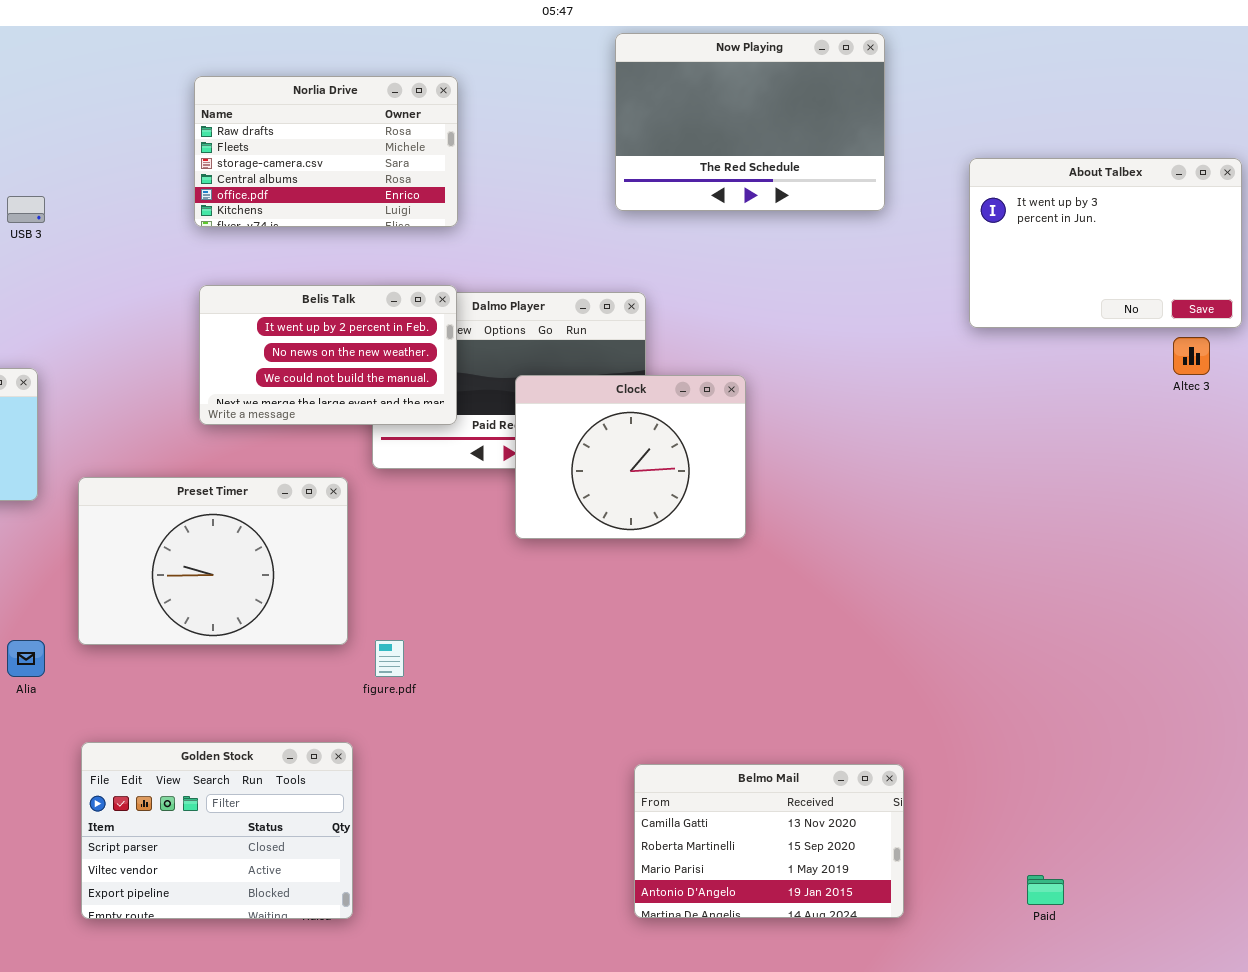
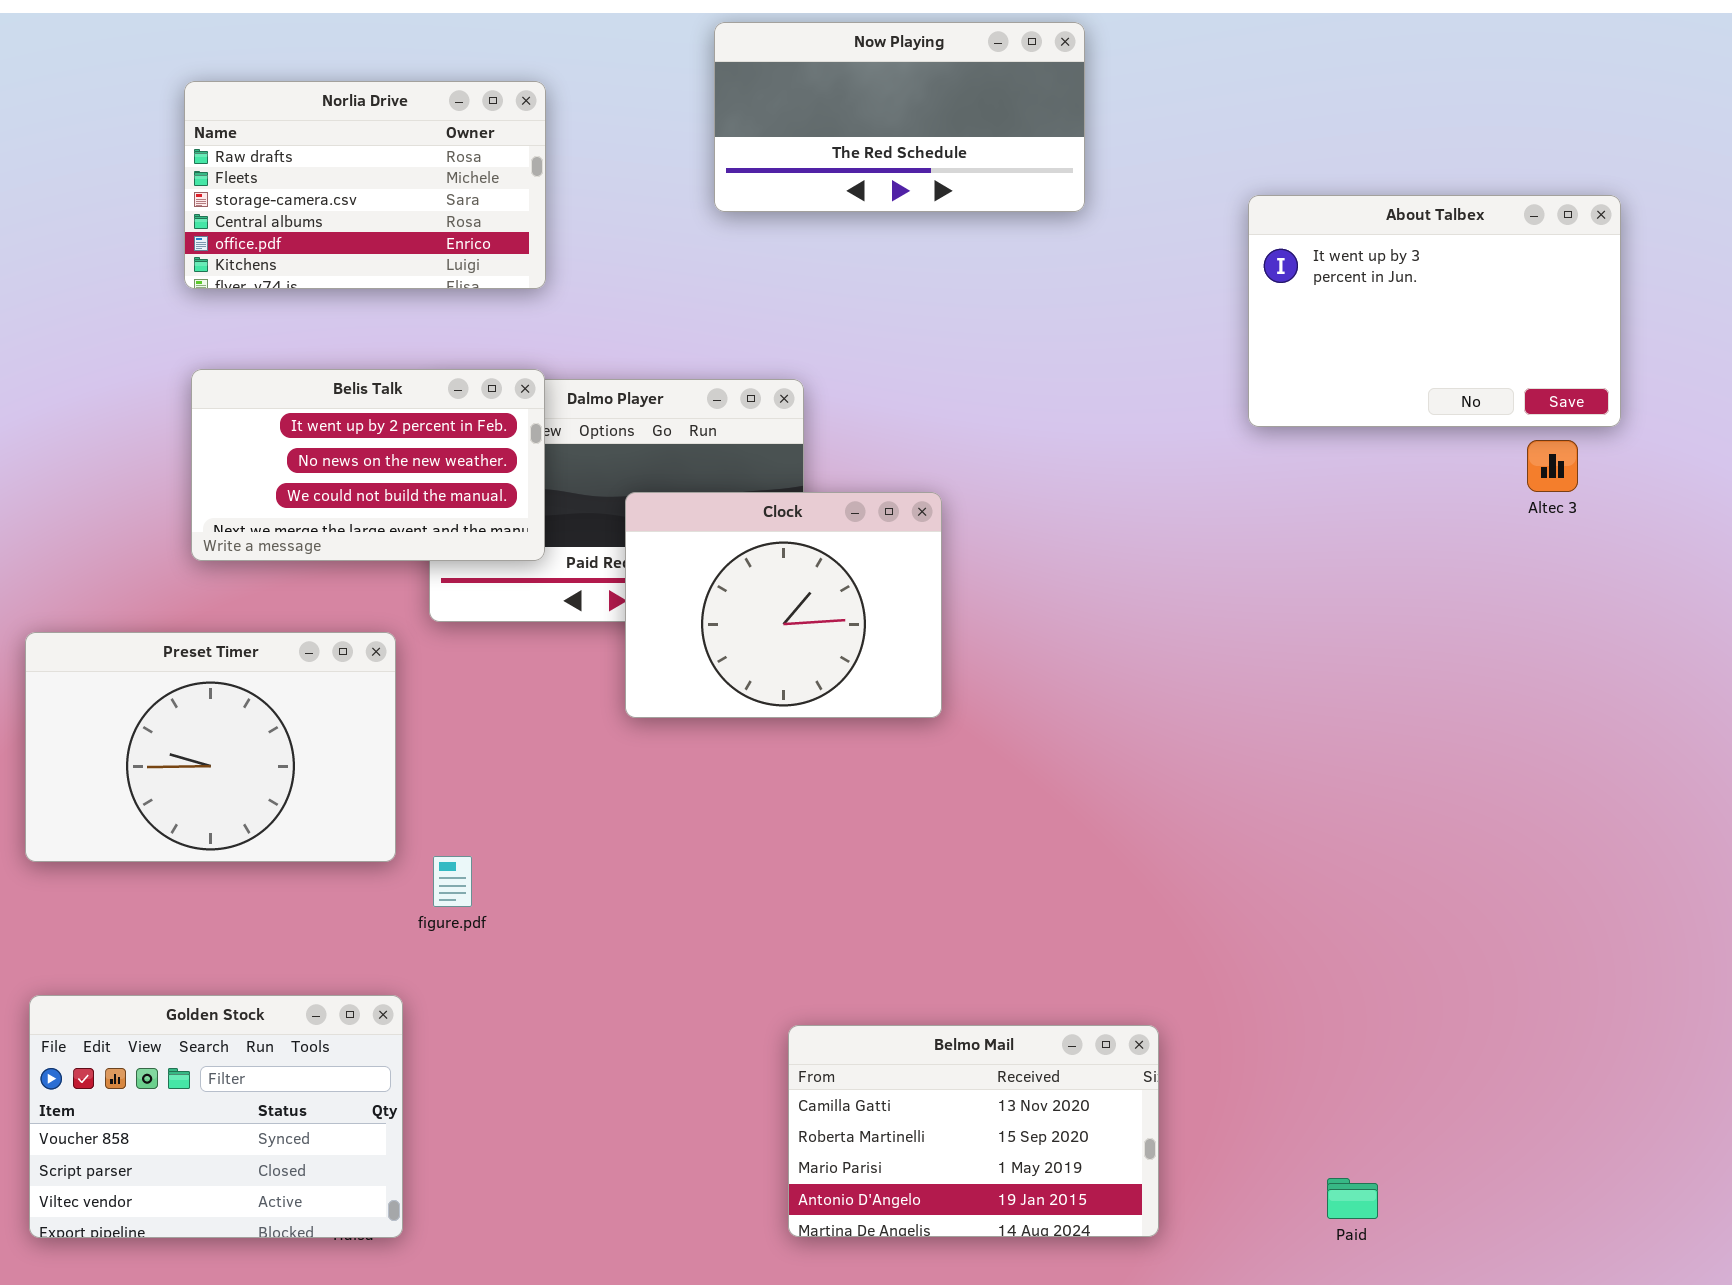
Now Playing: [615,33,885,211] -> [714,22,1085,212], moved, resized
Golden Stock: [81,742,353,919] -> [29,995,403,1238], scrolled up 1 row

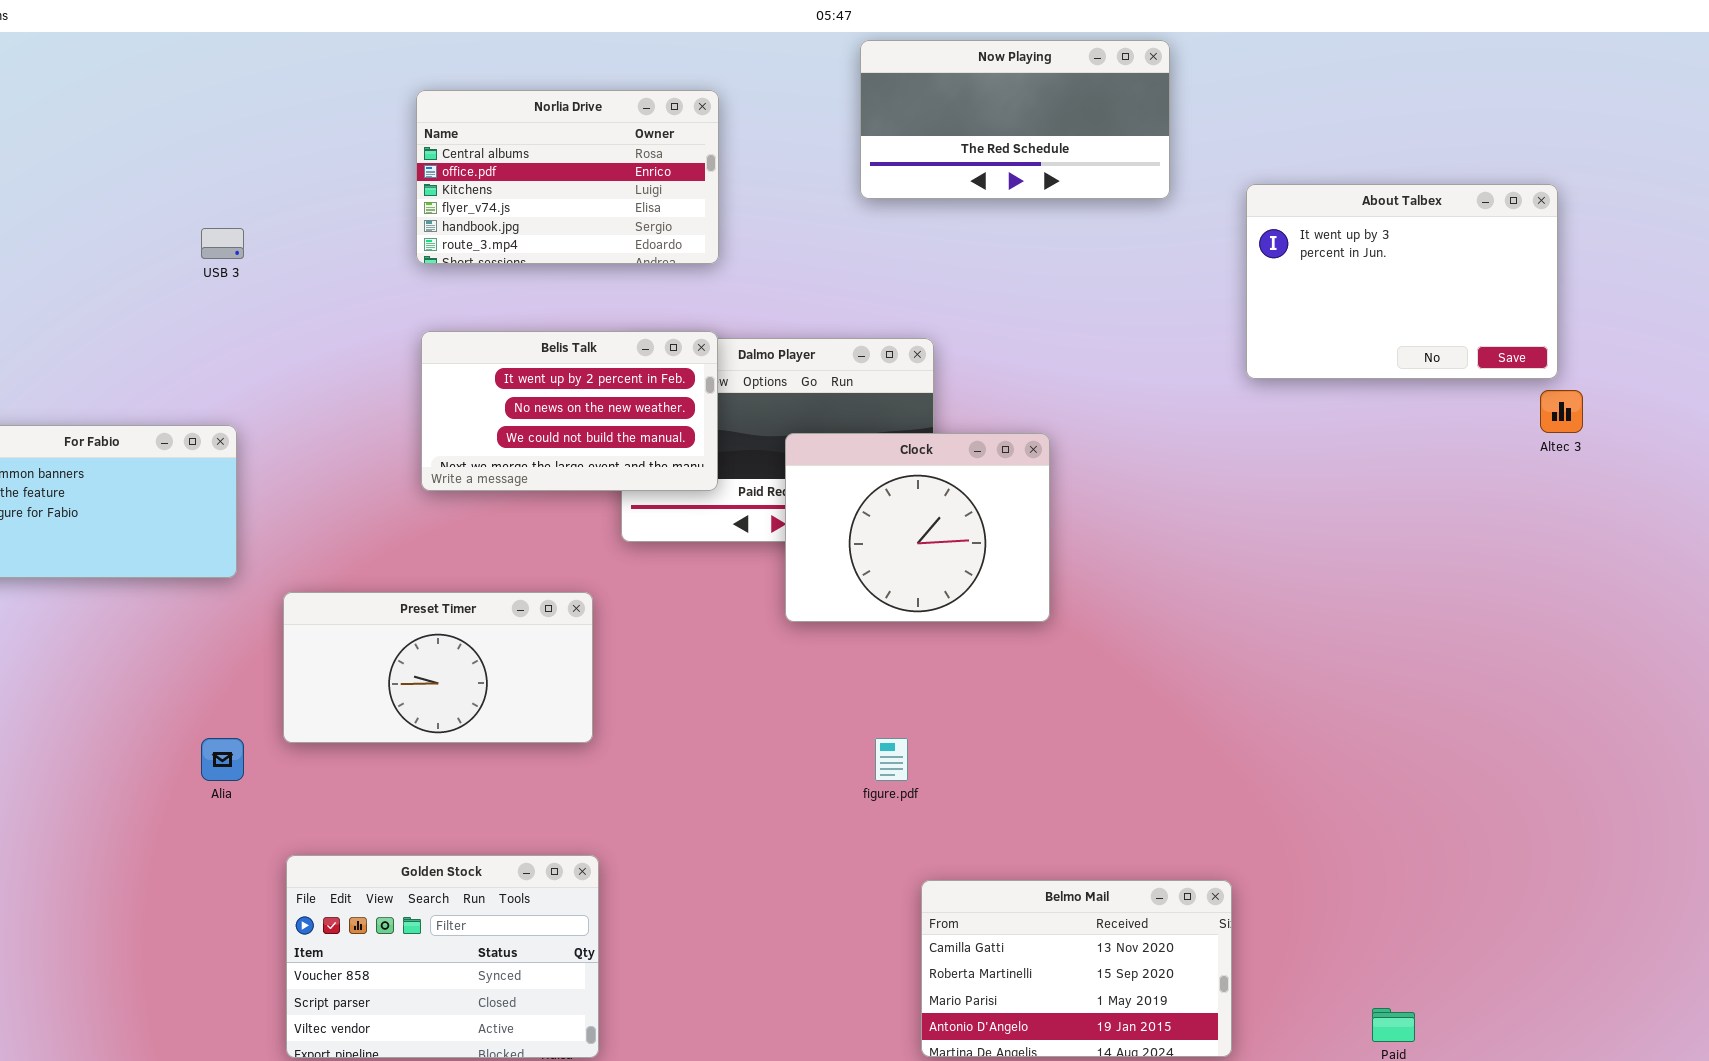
Norlia Drive: [184,81,546,289] -> [416,90,719,264], scrolled down 3 rows
About Talbex: [1248,195,1621,427] -> [1246,184,1558,379], moved
Preset Timer: [25,632,396,862] -> [283,592,593,743], resized
figure.pdf: [433,856,472,907] -> [875,738,908,781], moved

